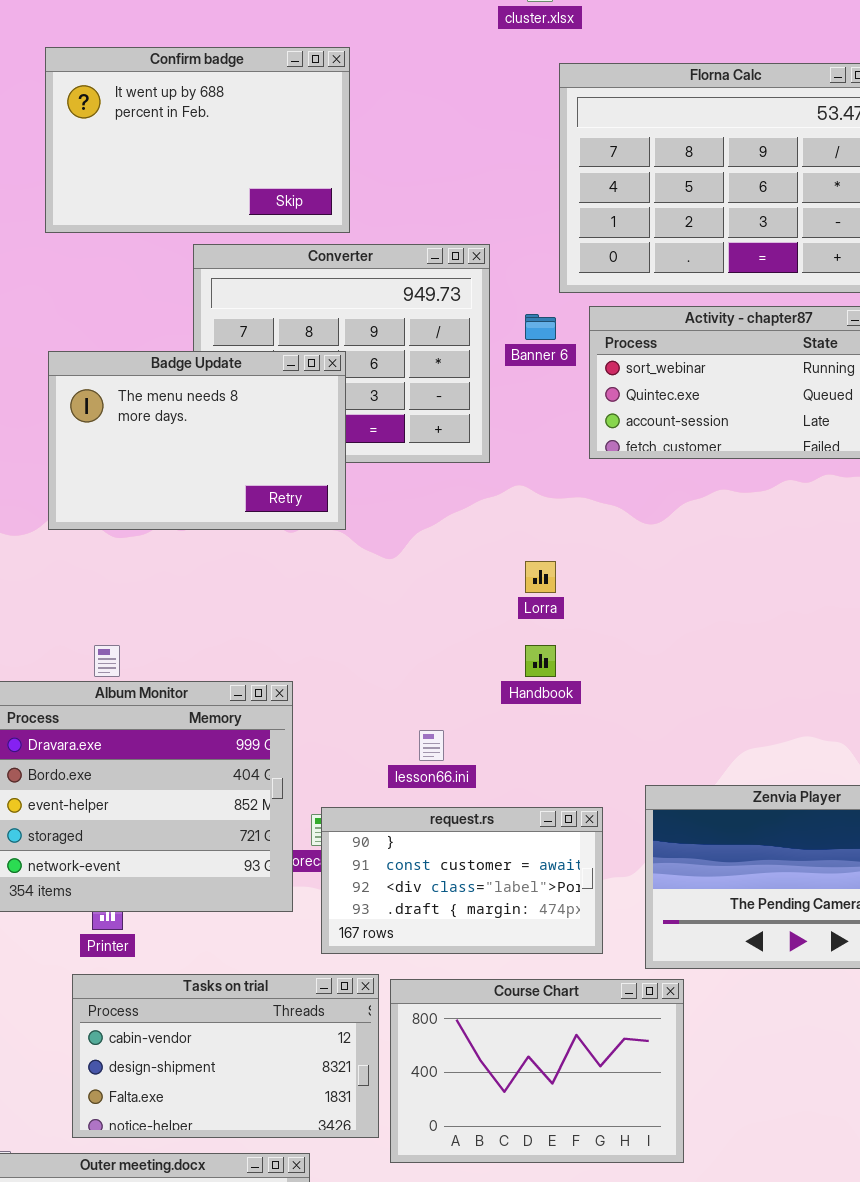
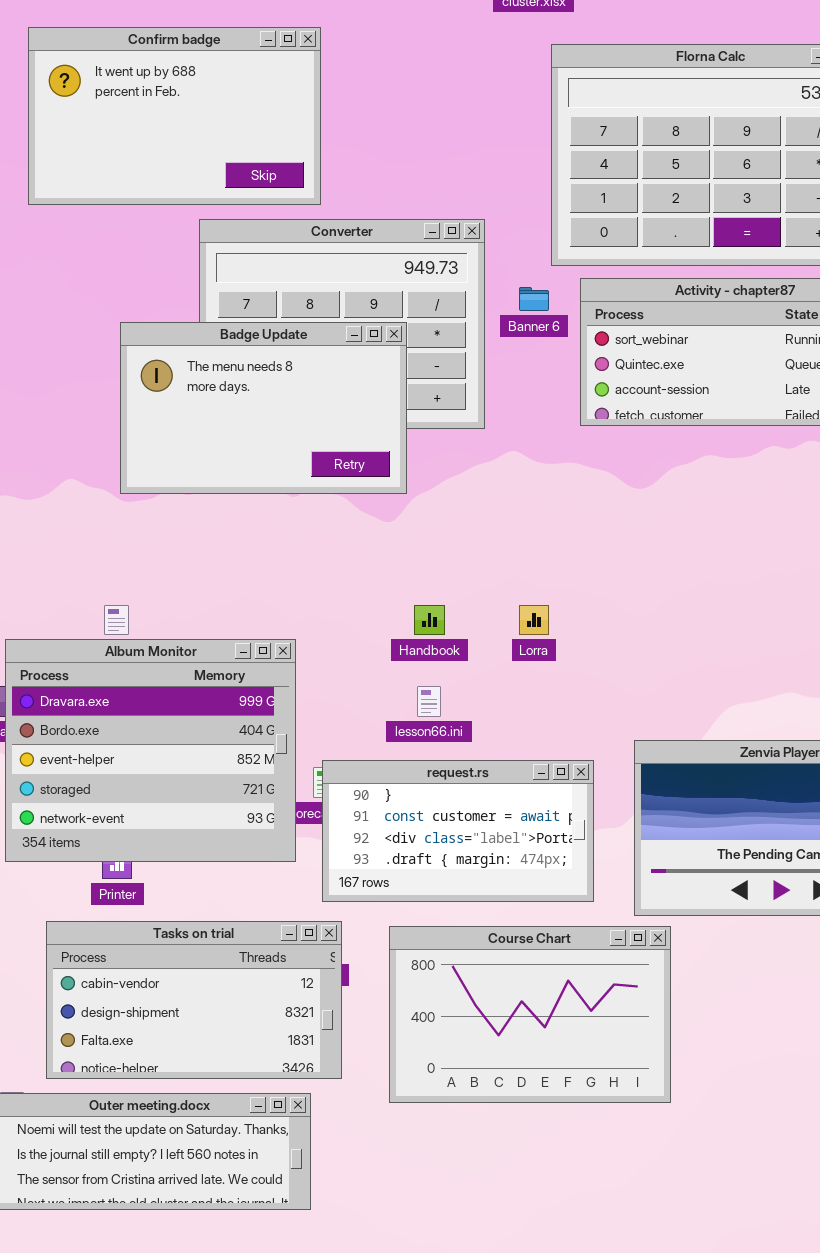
Confirm badge: [45,47,350,233] -> [28,27,321,205], moved
Badge Update: [48,351,346,530] -> [120,322,407,494], moved
Lorra: [525,561,556,593] -> [519,605,549,635], moved
Handbook: [525,645,556,677] -> [414,605,445,635], moved
Tasks on trial: [72,974,379,1138] -> [46,921,342,1079], moved

